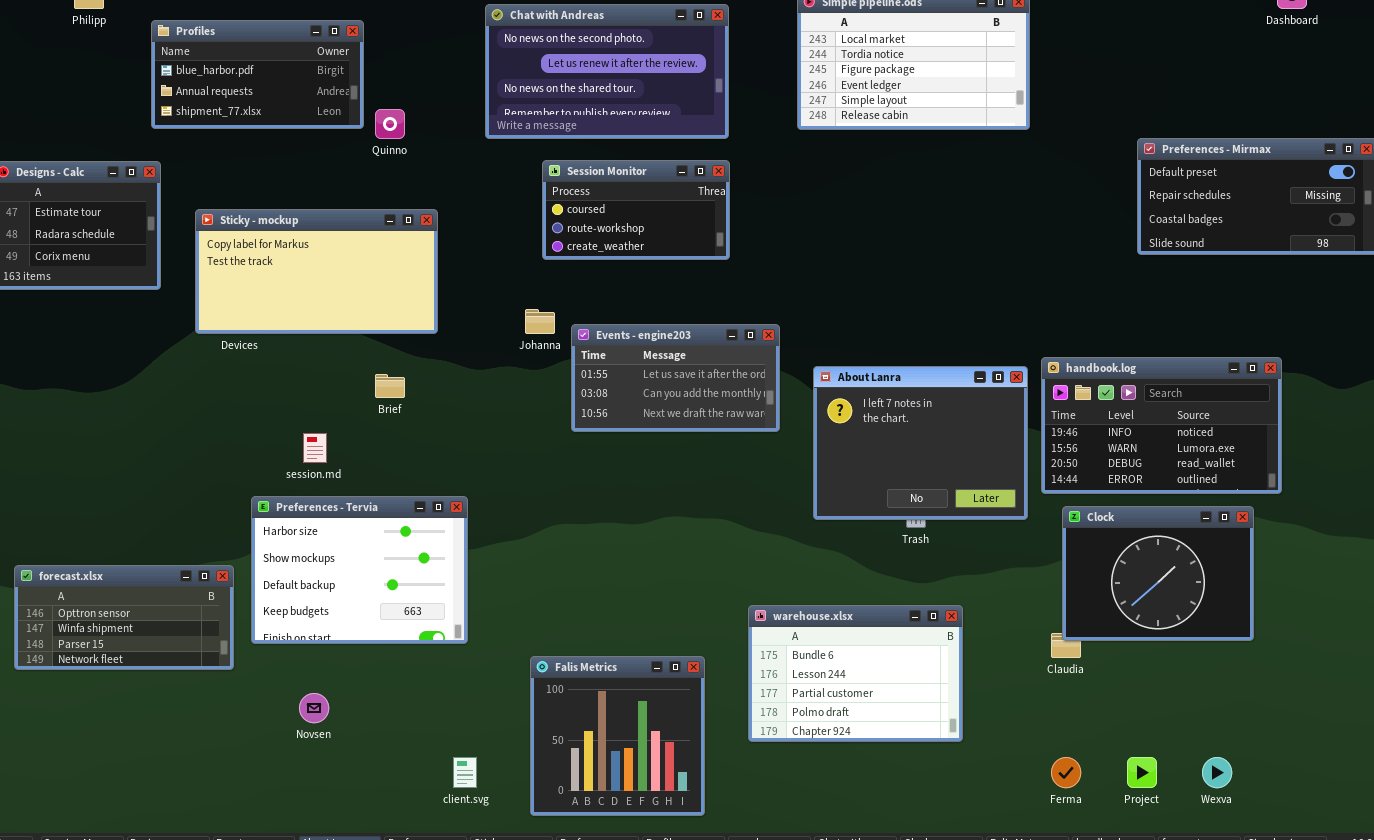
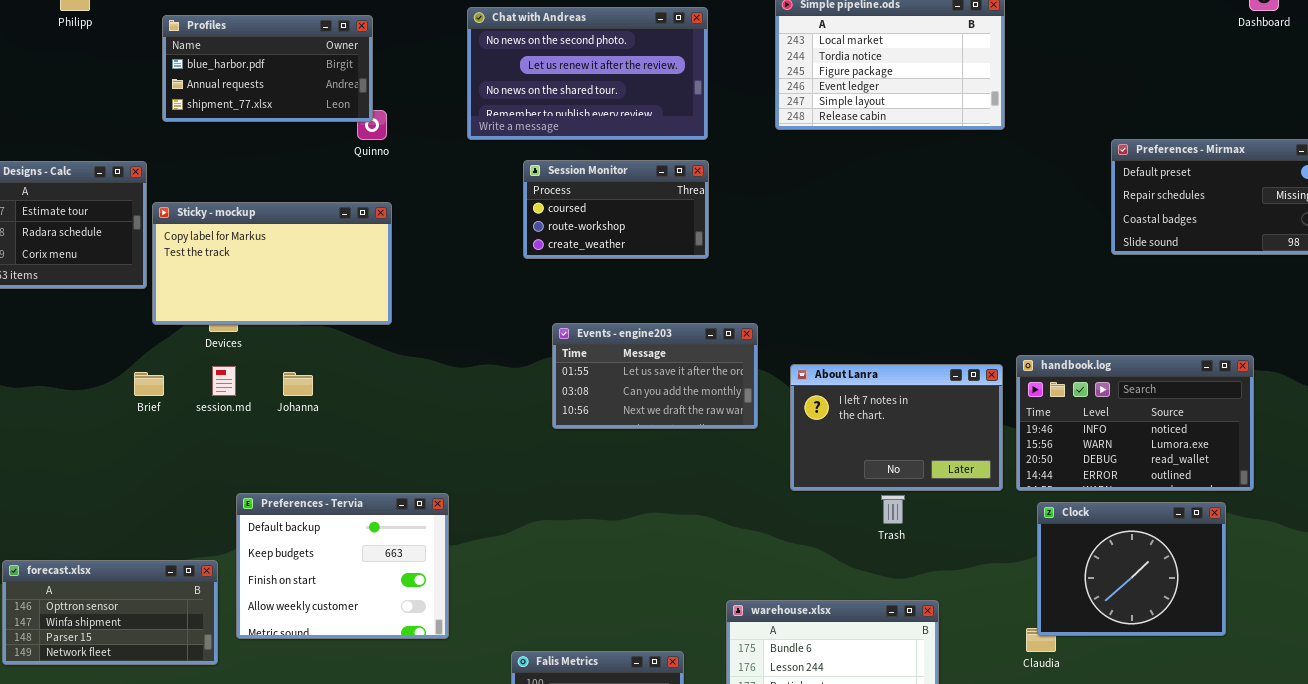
Profiles: [151,20,364,129] -> [162,15,373,122], moved
Sticky - mockup: [195,209,438,334] -> [152,202,392,325], moved
Johanna: [525,309,555,334] -> [283,372,313,396], moved
About Lanra: [813,366,1028,520] -> [790,364,1003,491], resized
Brief: [375,374,405,398] -> [134,372,164,396], moved
session.md: [303,433,327,463] -> [212,366,236,396], moved
Preferences - Tervia: [251,496,468,644] -> [236,493,449,639], scrolled down 2 rows

